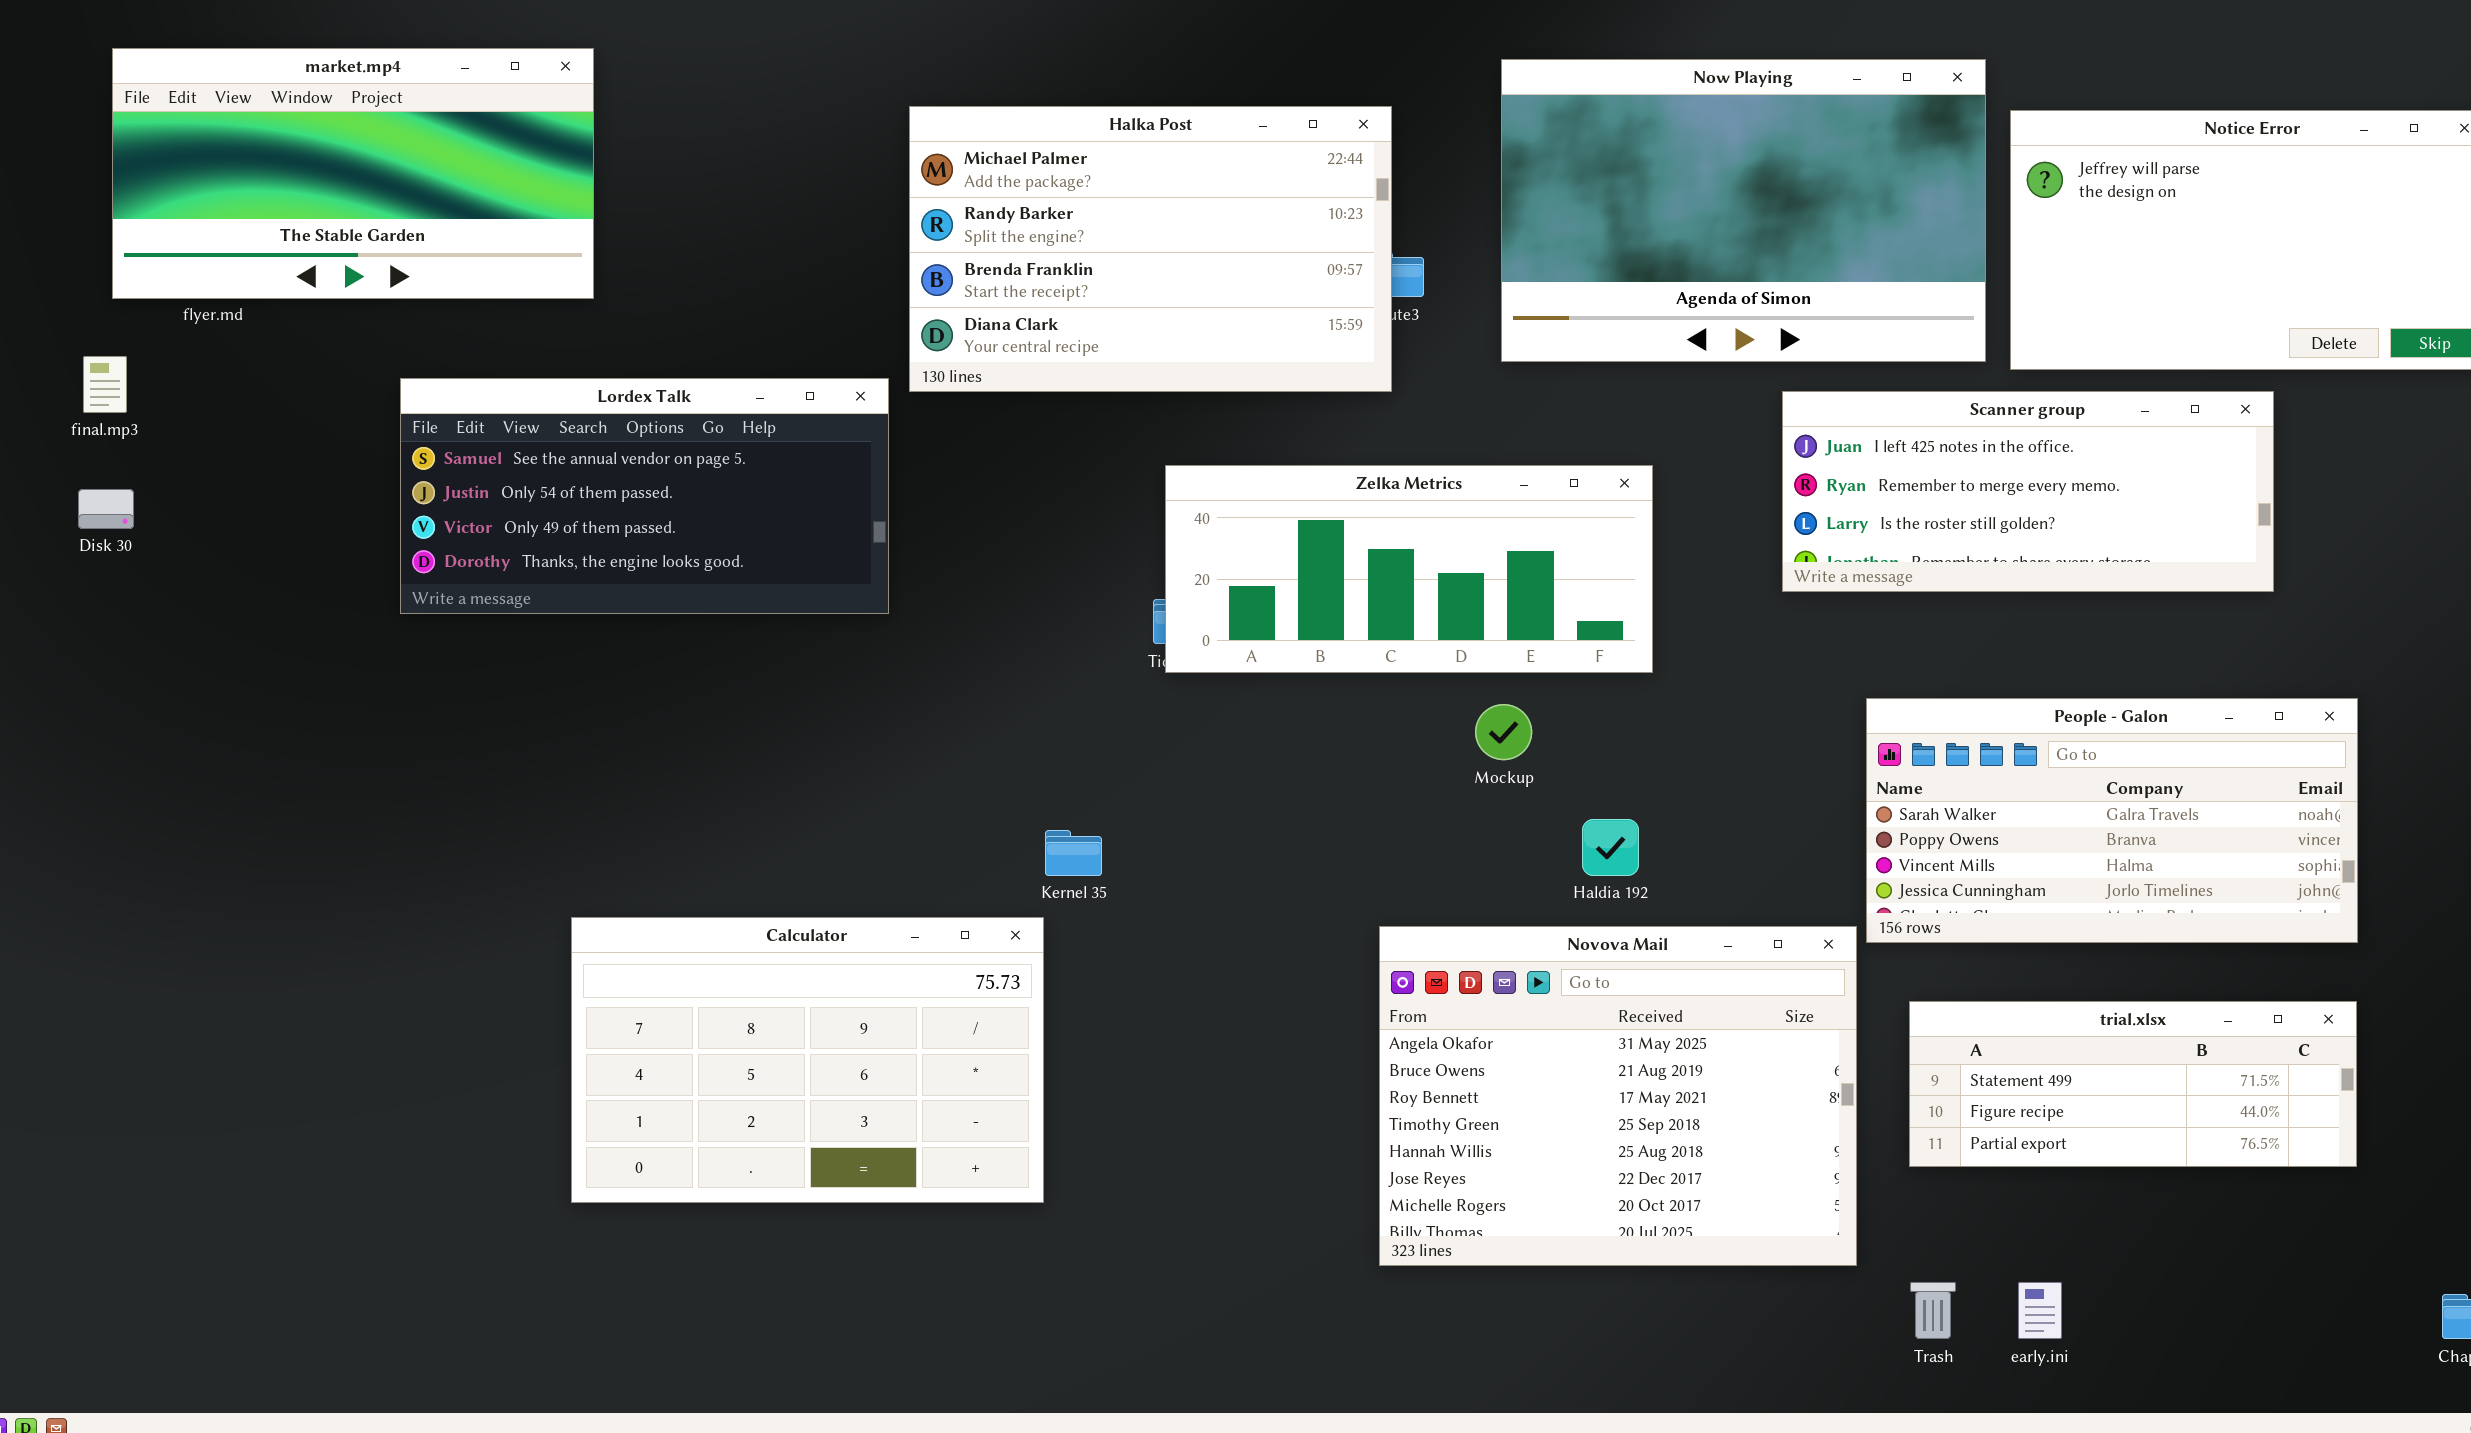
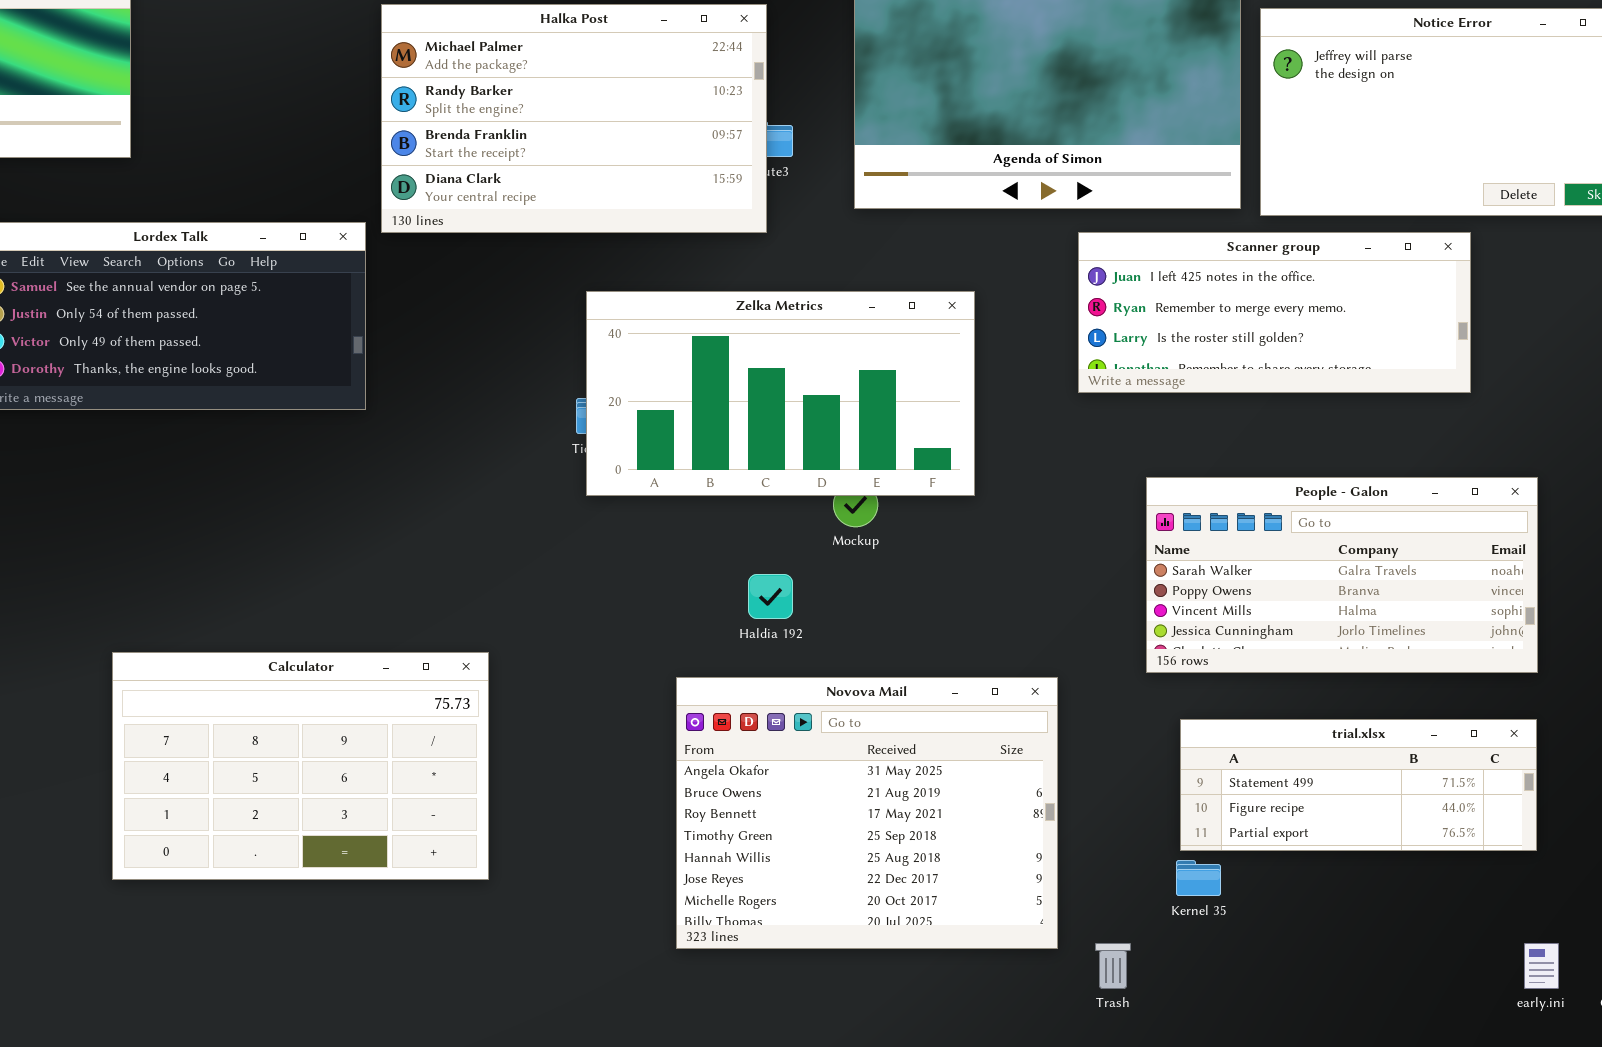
Zelka Metrics: [1165,465,1653,673] -> [586,291,975,496], resized
Haldia 192: [1582,819,1639,876] -> [748,574,793,619], moved
Kernel 35: [1045,830,1102,876] -> [1176,860,1221,896], moved
Novova Mail: [1379,926,1857,1266] -> [676,677,1058,949], moved
Trash: [1910,1282,1956,1339] -> [1095,943,1131,989], moved
early.ini: [2018,1282,2062,1339] -> [1524,943,1559,989], moved

